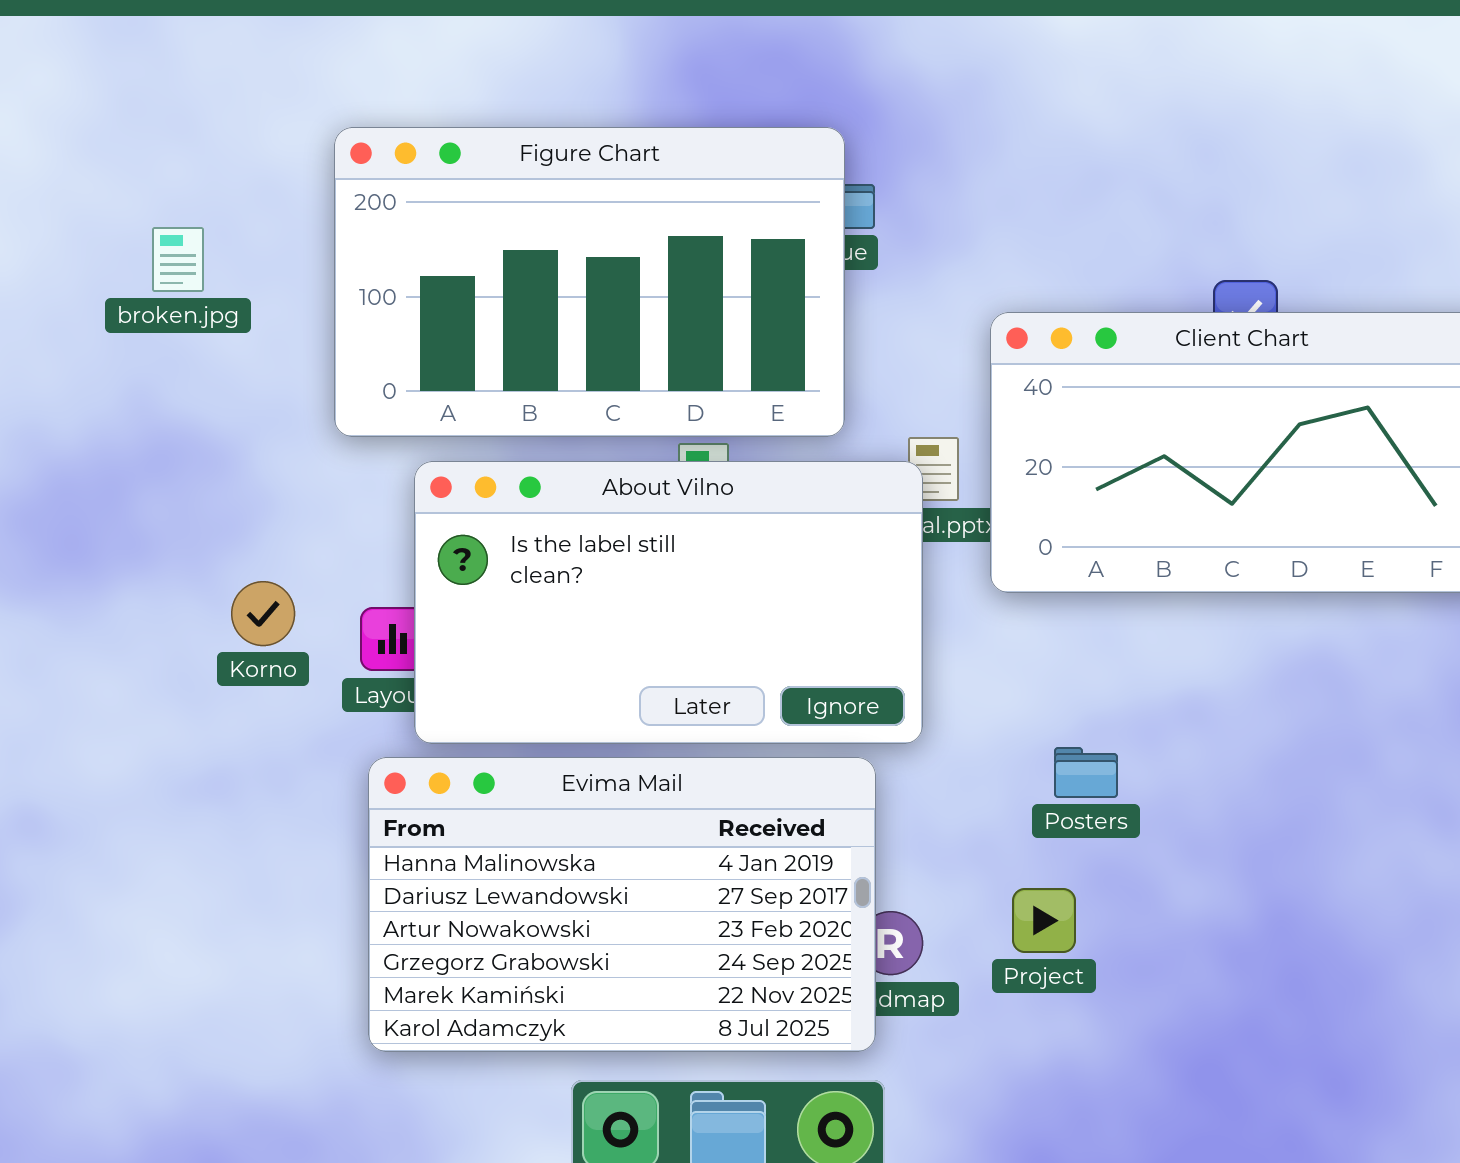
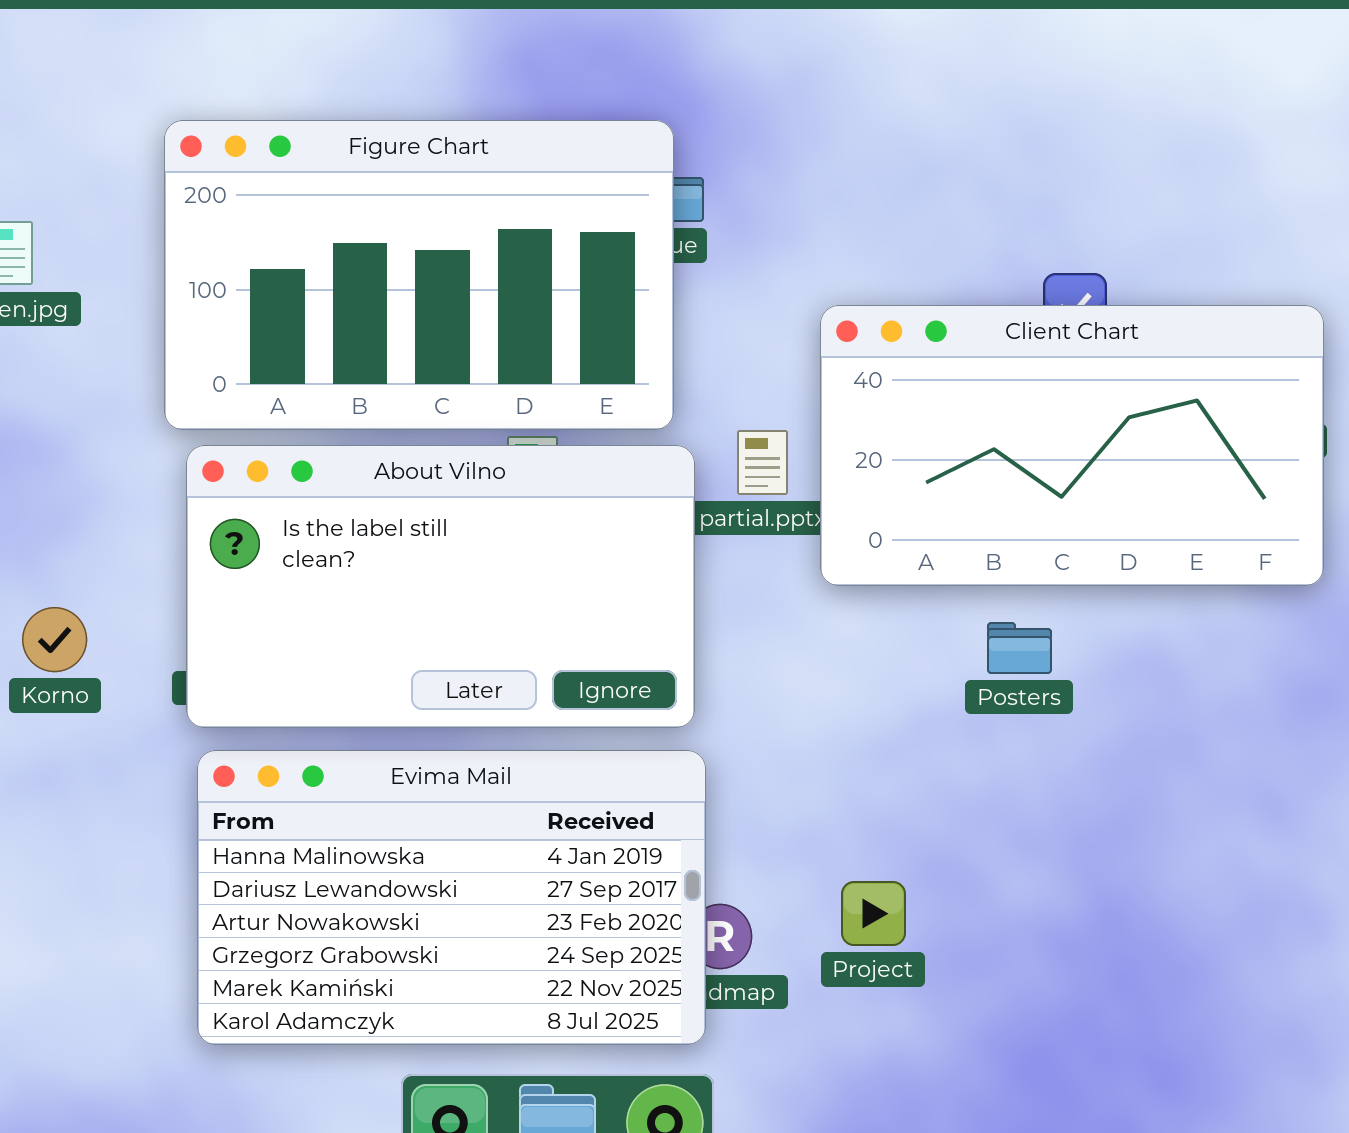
About Vilno: [414,461,923,744] -> [186,445,695,728], moved
Korno: [231,581,295,646] -> [22,607,87,672], moved
Posters: [1054,747,1118,798] -> [987,622,1052,674], moved

